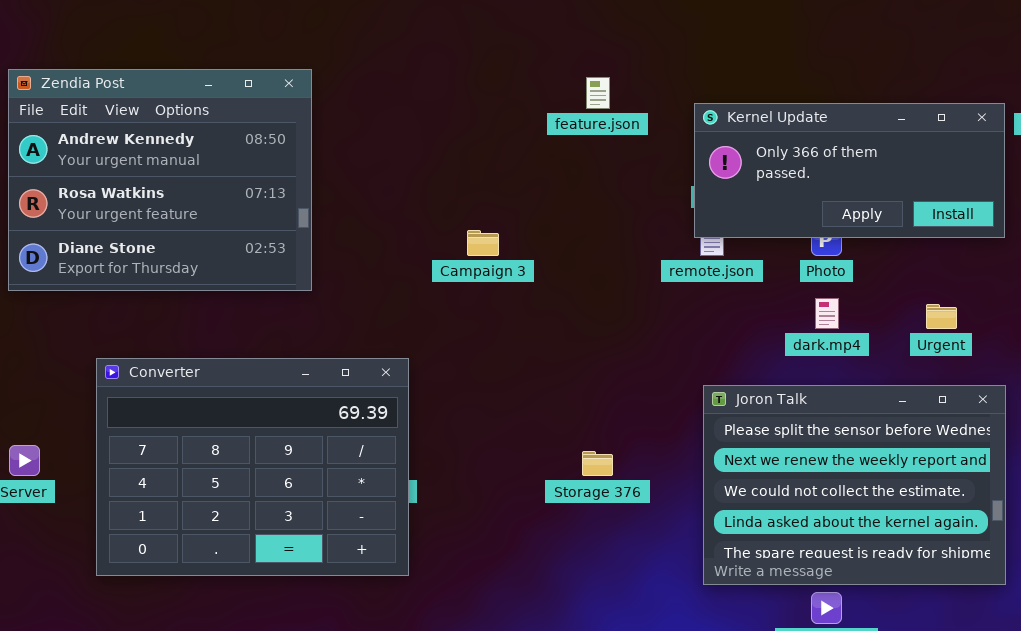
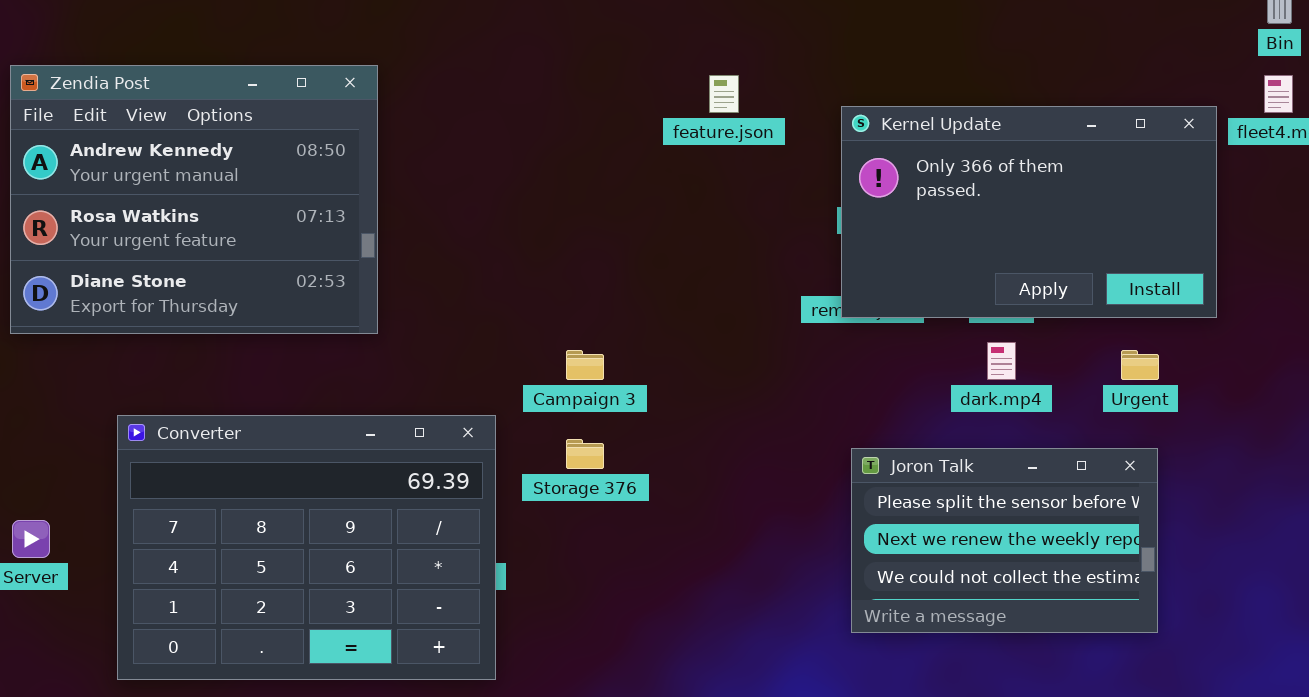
Kernel Update: [694,103,1005,238] -> [841,106,1217,318], resized
Campaign 3: [467,230,499,256] -> [566,350,604,380], moved
Joron Talk: [703,385,1006,585] -> [851,448,1158,633], resized
Storage 376: [582,451,613,476] -> [566,439,604,469], moved

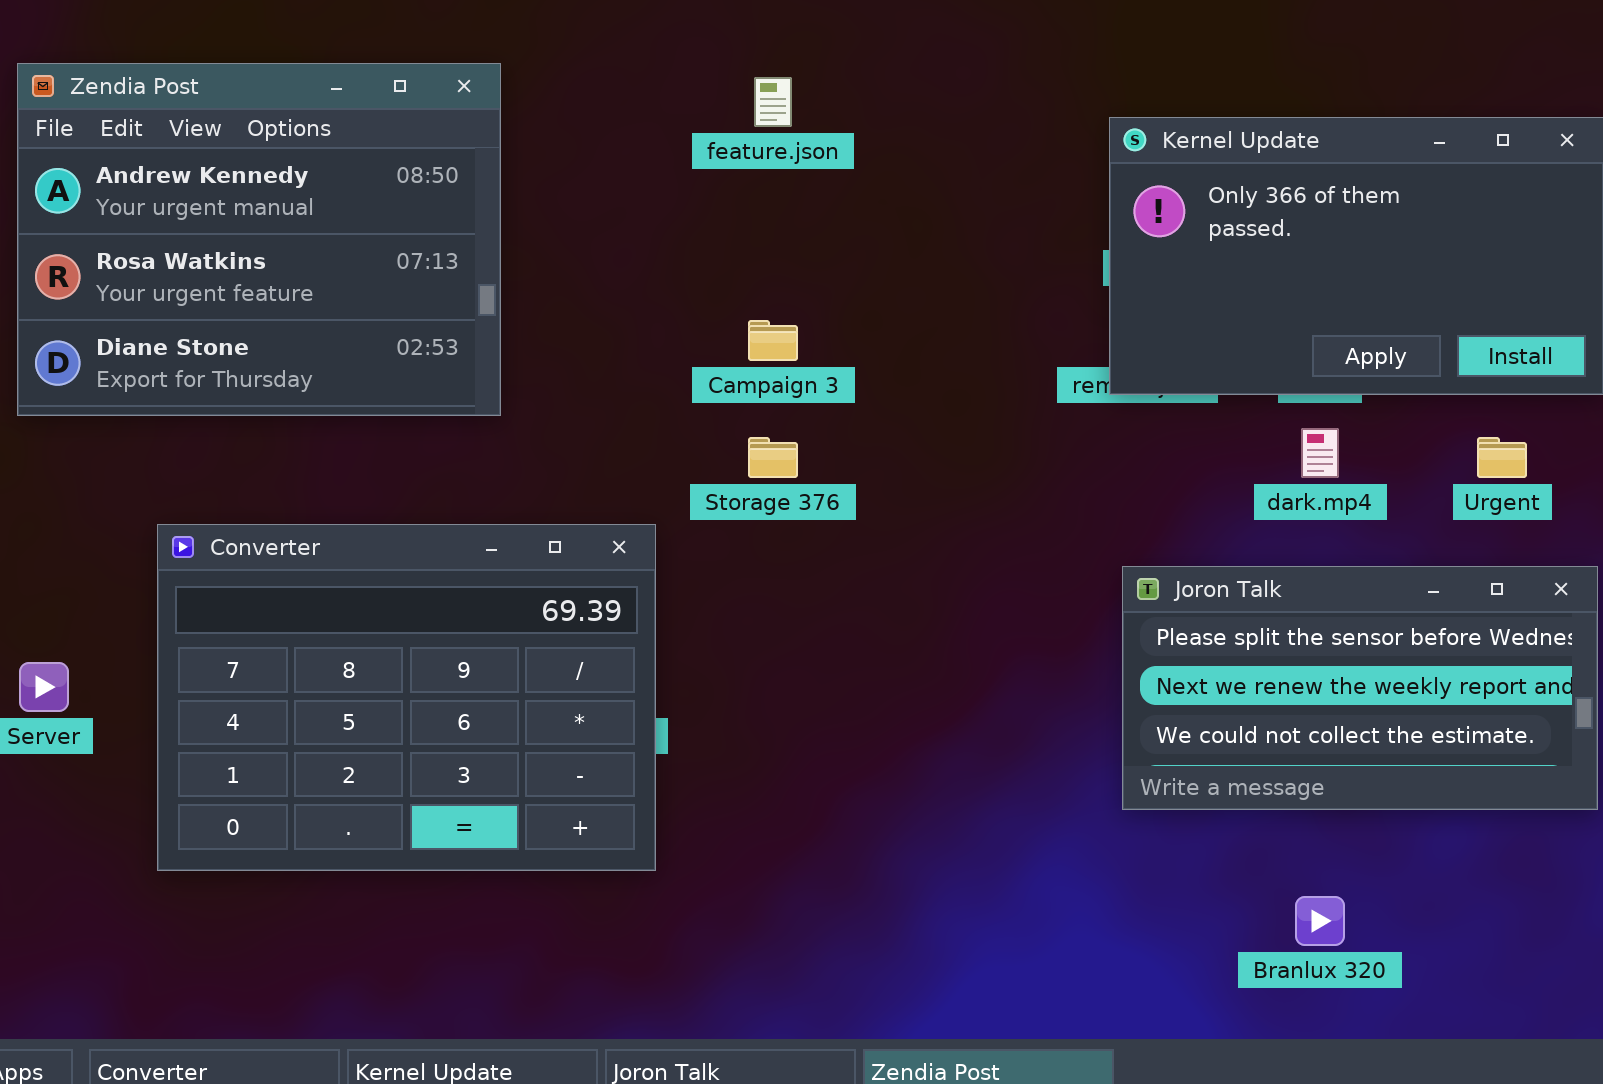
feature.json: [709,75,739,113] -> [754,77,792,127], moved
Campaign 3: [566,350,604,380] -> [748,320,798,361], moved
Storage 376: [566,439,604,469] -> [748,437,798,478], moved
Joron Talk: [851,448,1158,633] -> [1122,566,1598,810], resized

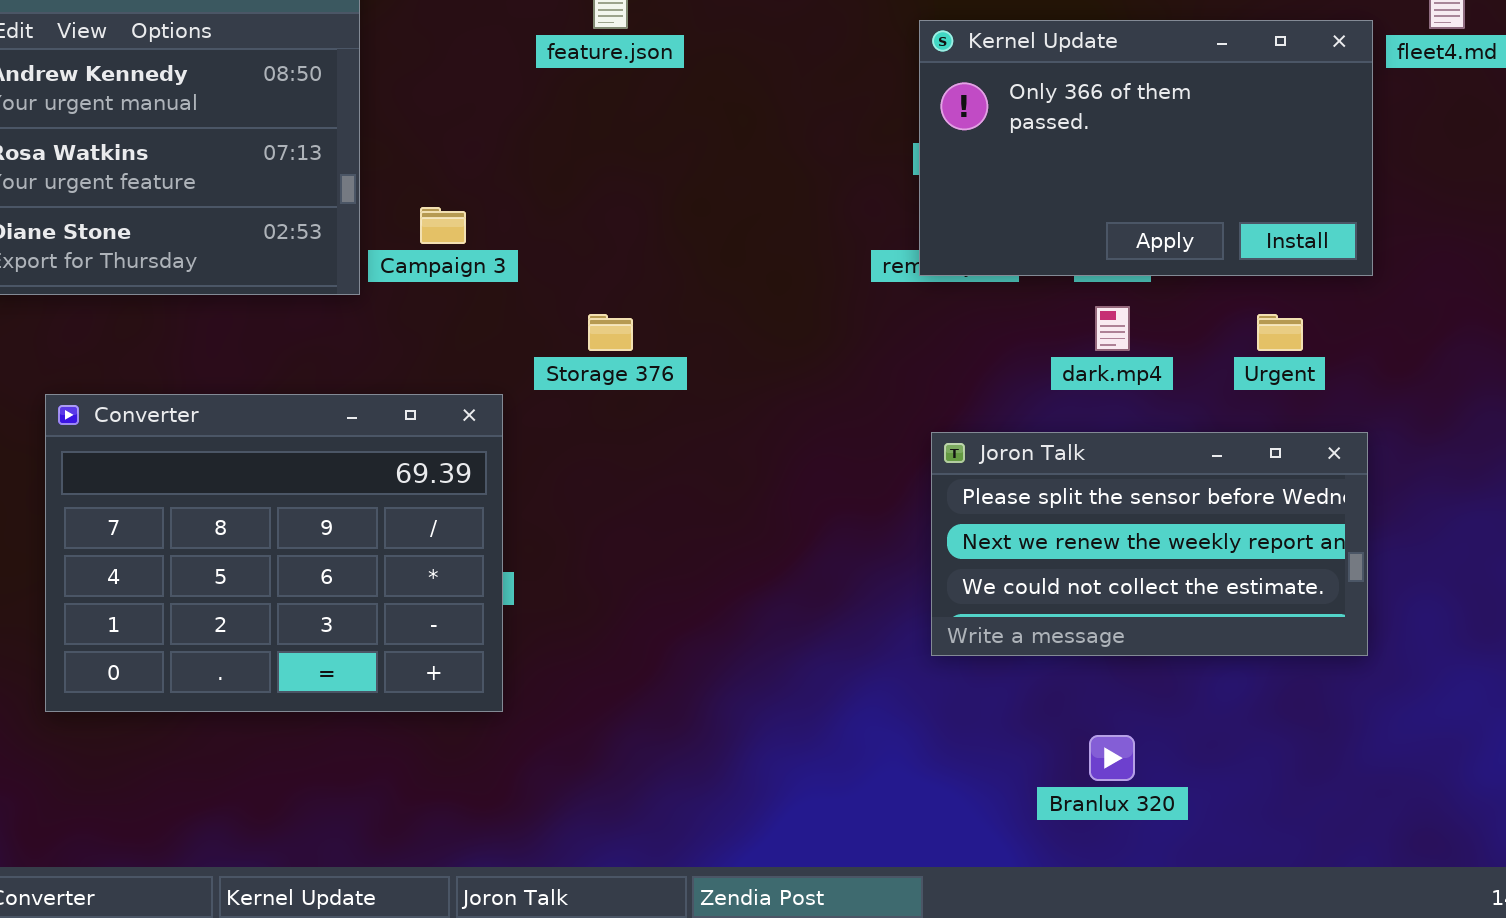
Campaign 3: [748,320,798,361] -> [420,207,466,244], moved

